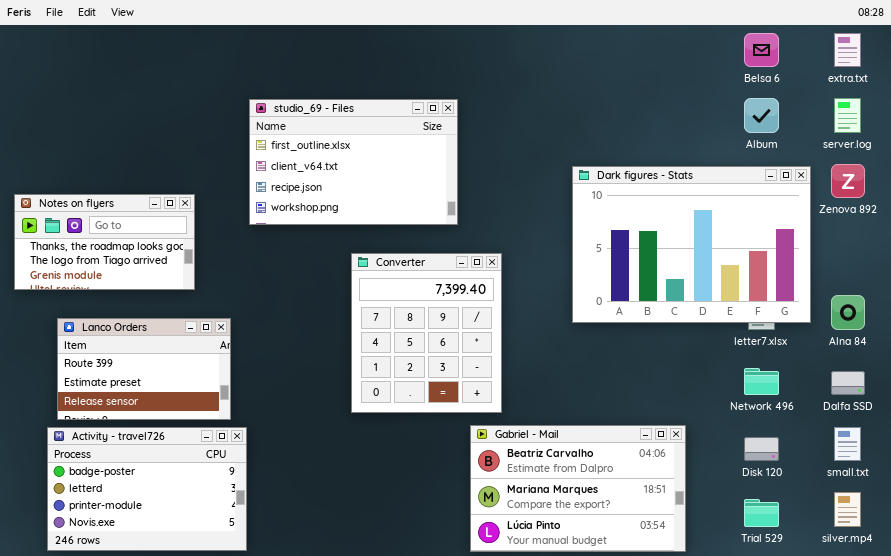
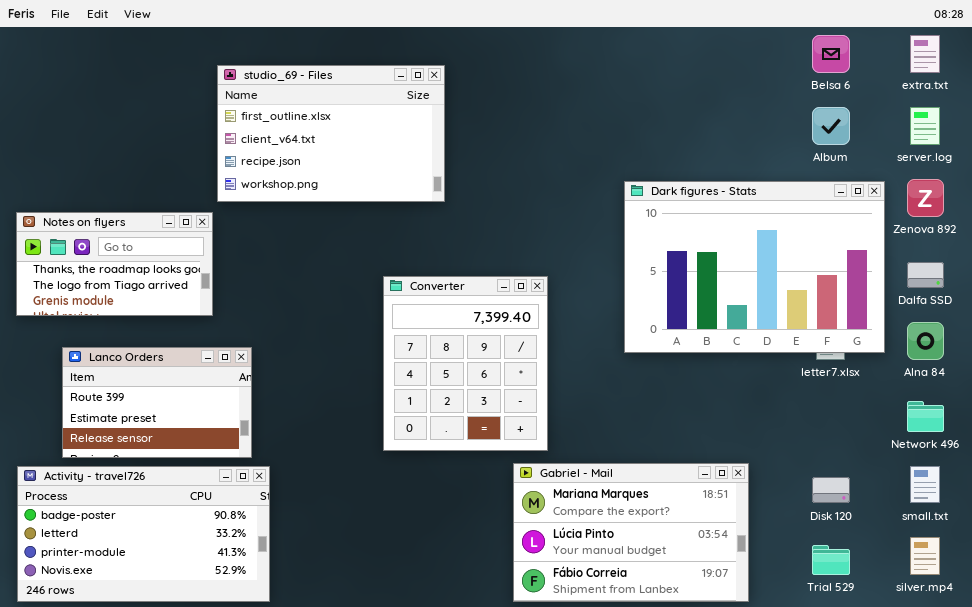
studio_69 - Files: [249,99,458,225] -> [217,65,445,202], moved
Network 496: [744,368,779,395] -> [907,401,944,432], moved
Dalfa SSD: [831,371,865,395] -> [907,262,944,288], moved
Gabriel - Mail: [470,425,686,552] -> [513,463,749,602], scrolled down 1 row
Activity - travel726: [47,427,247,551] -> [17,466,270,602], resized

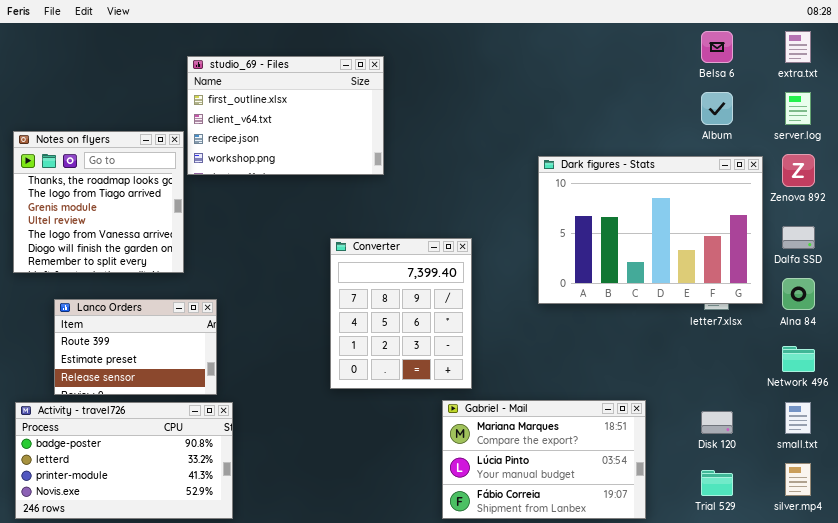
Notes on flyers: [16,212,213,316] -> [13,131,184,273], resized

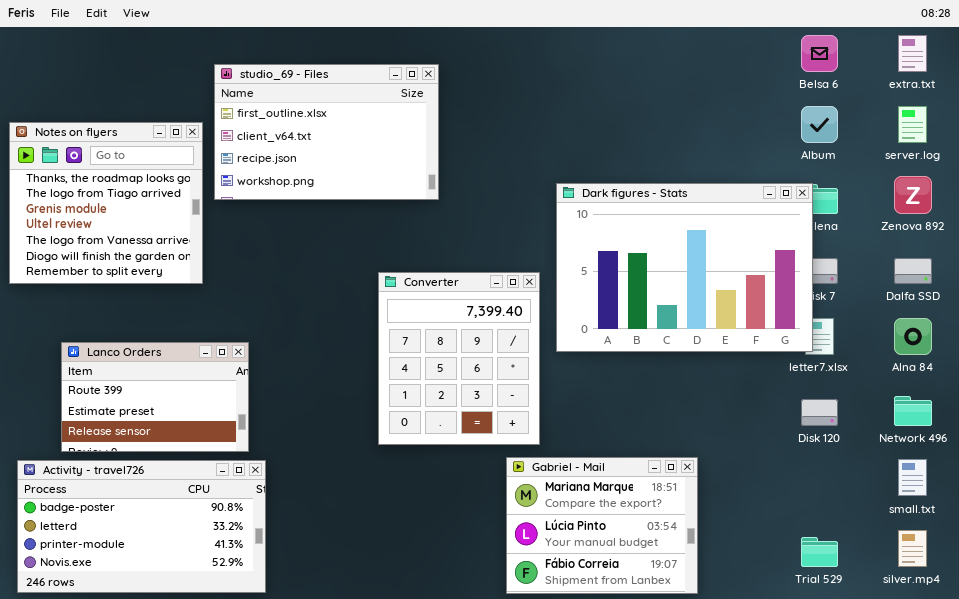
Notes on flyers: [13,131,184,273] -> [9,122,203,284], moved
Dark figures - Stats: [538,156,763,304] -> [556,183,813,352], moved
Gabriel - Mail: [442,400,646,519] -> [506,457,698,594], resized
Disk 120: [701,411,733,434] -> [801,399,838,426], moved

